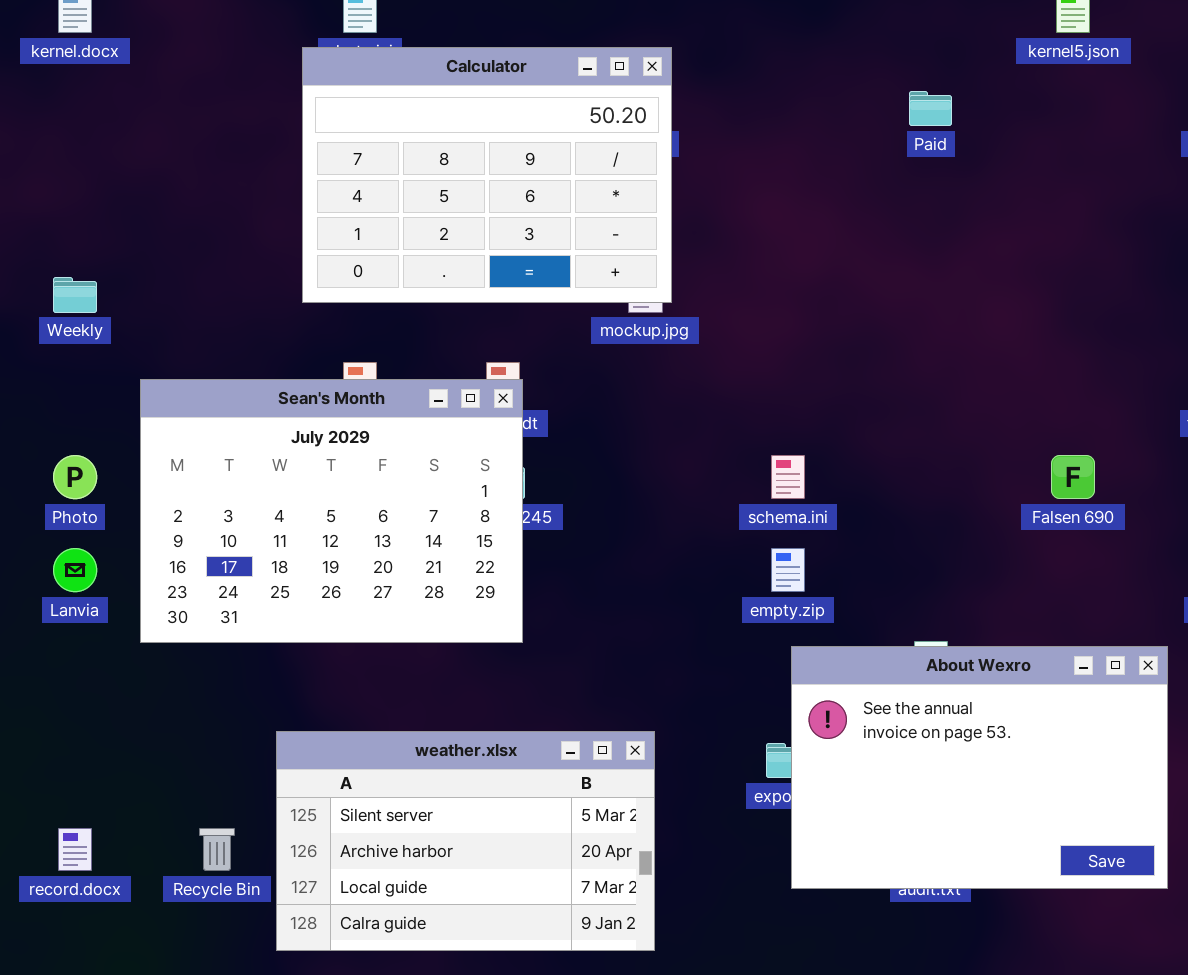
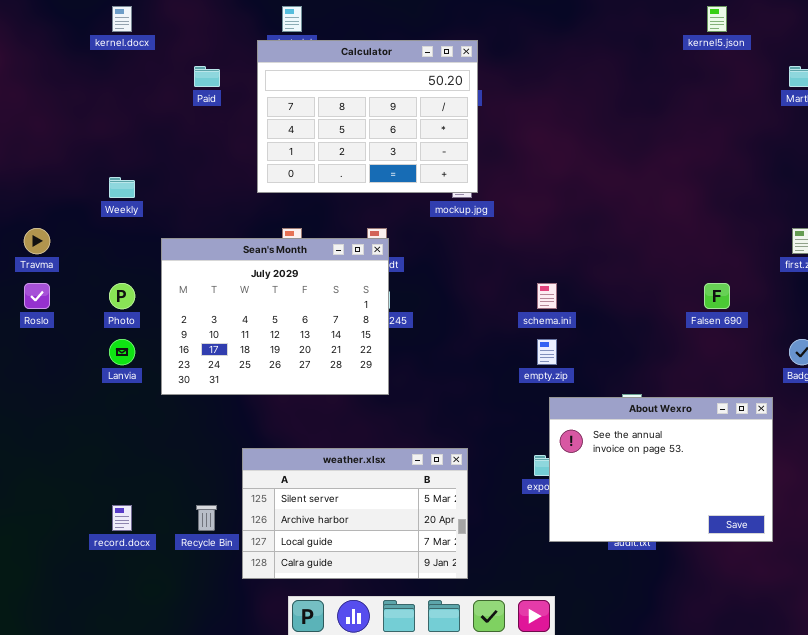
Paid: [909,91,952,126] -> [194,66,220,87], moved

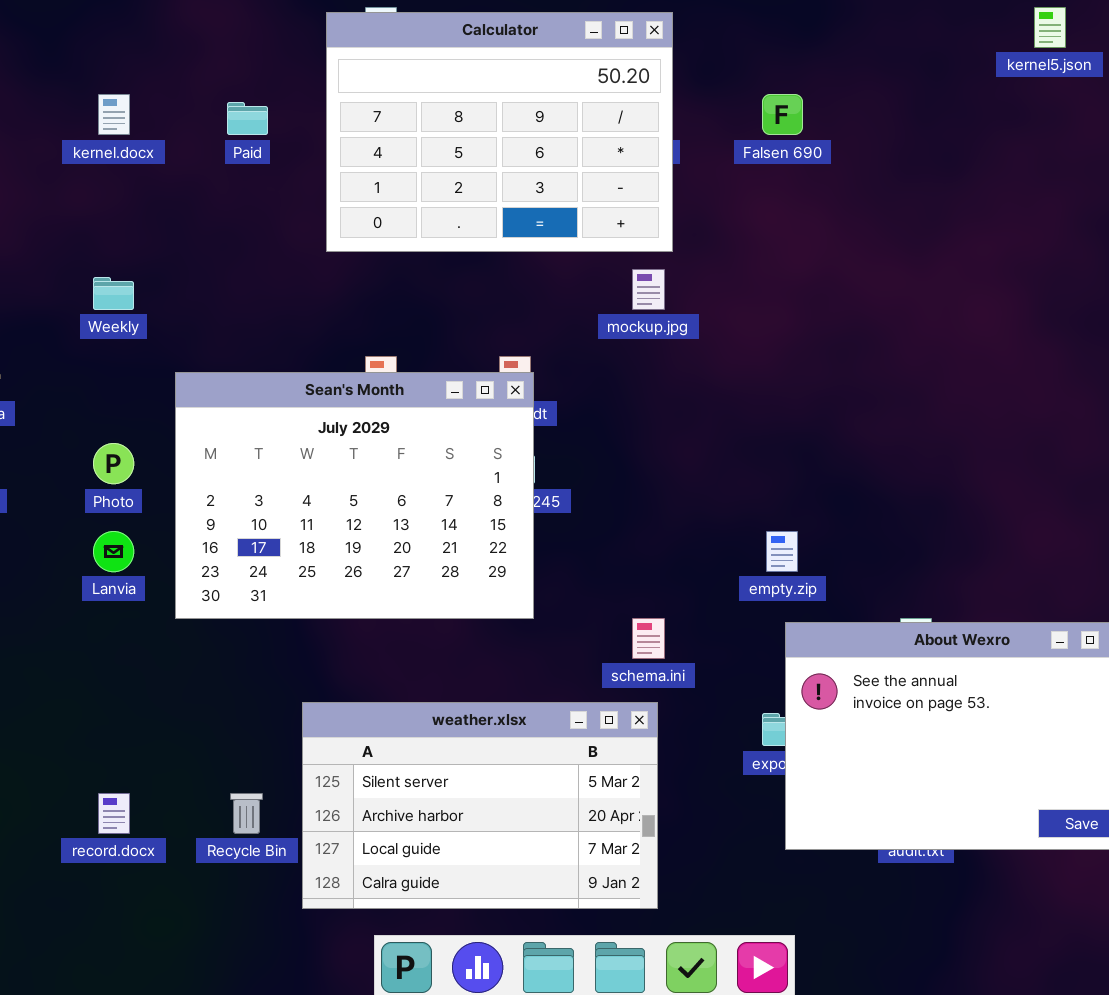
kernel.docx: [112,6,132,32] -> [98,94,130,135], moved
Calculator: [257,40,478,193] -> [326,12,673,252], moved
schema.ini: [537,283,557,309] -> [632,618,665,659], moved
Falsen 690: [704,283,730,309] -> [762,94,803,135], moved

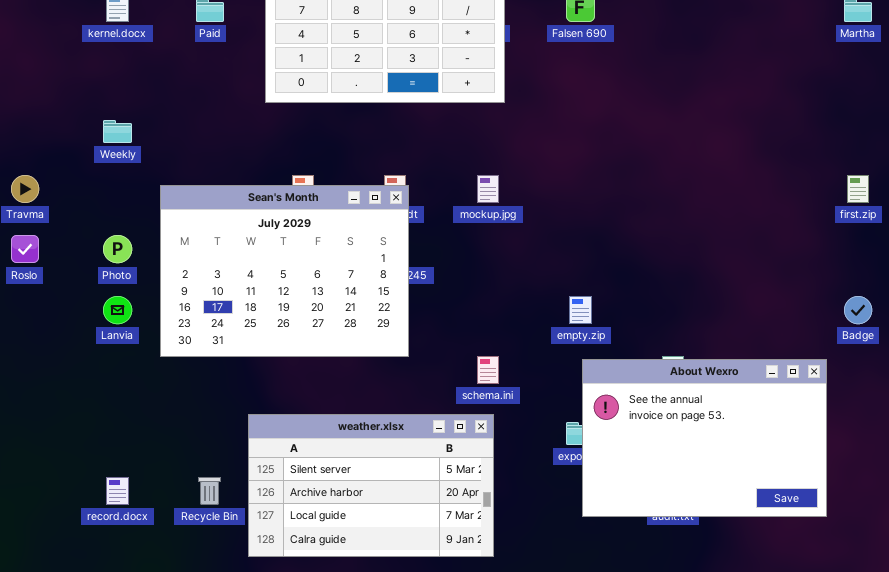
mockup.jpg: [632,269,665,310] -> [477,175,499,203], moved

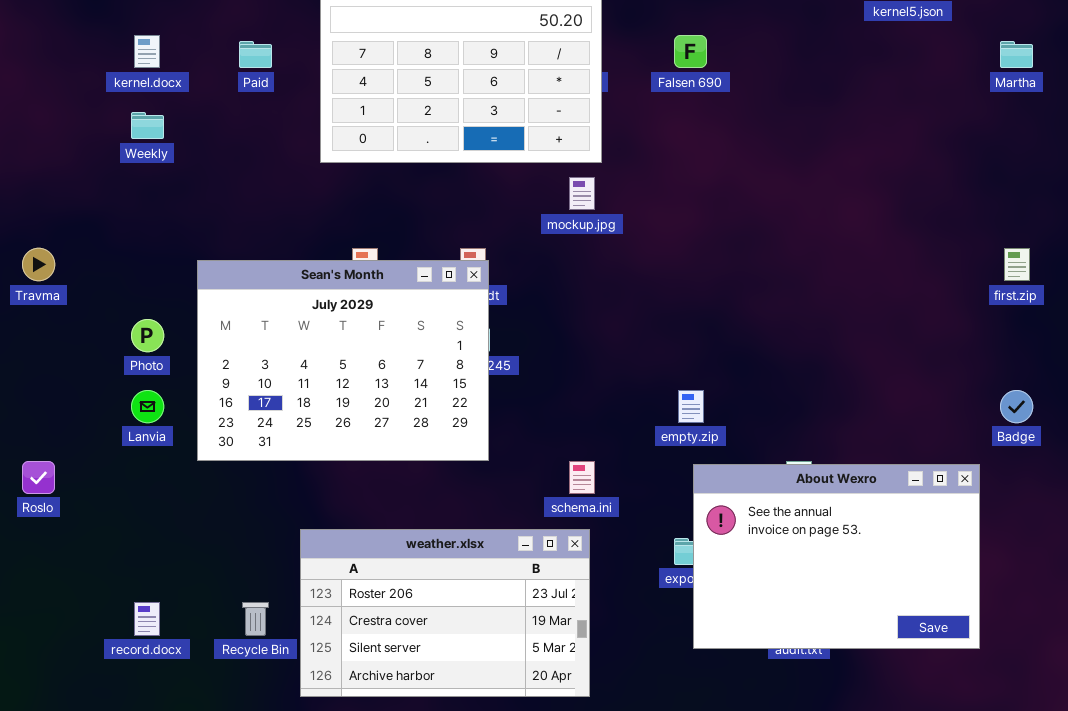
Weekly: [103,120,132,143] -> [131,112,164,139], moved
mockup.jpg: [477,175,499,203] -> [569,177,595,210], moved
Roslo: [11,235,39,263] -> [22,461,55,494], moved
weather.xlsx: [248,414,494,557] -> [300,529,590,697], scrolled up 2 rows

